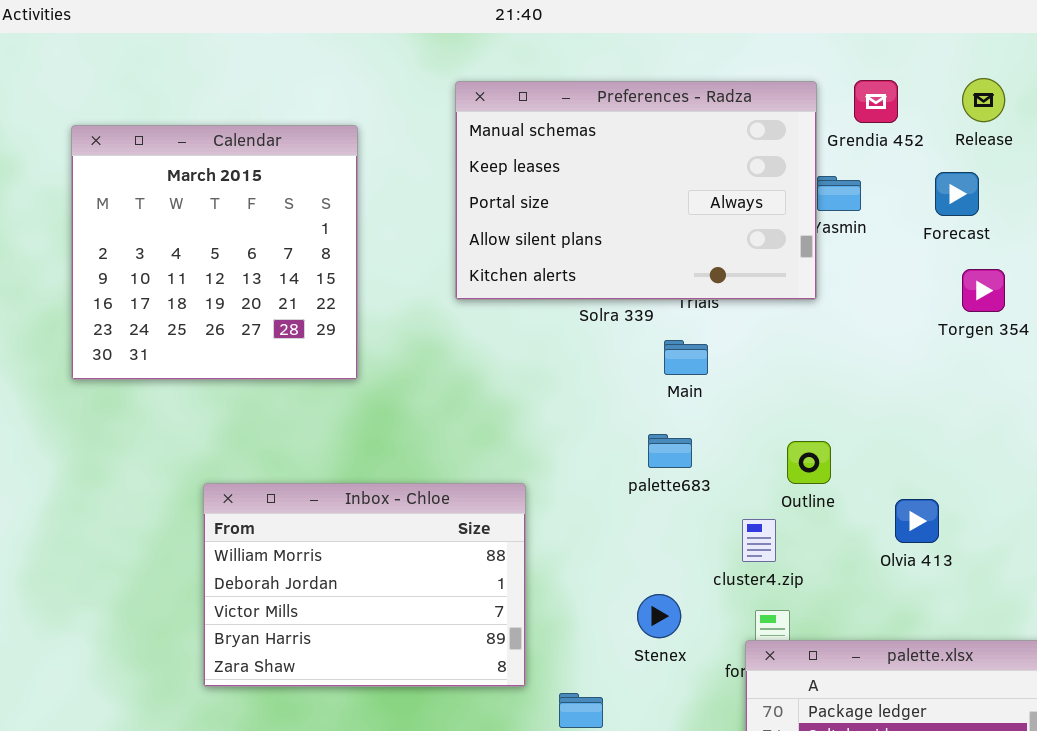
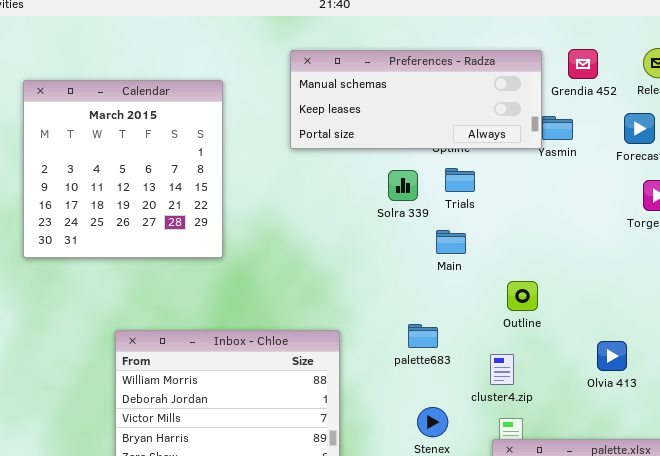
Preferences - Radza: [455,81,817,300] -> [290,50,542,149], resized
palette683: [648,434,692,468] -> [408,324,438,348], moved
Outline: [787,441,831,484] -> [507,281,538,311], moved

